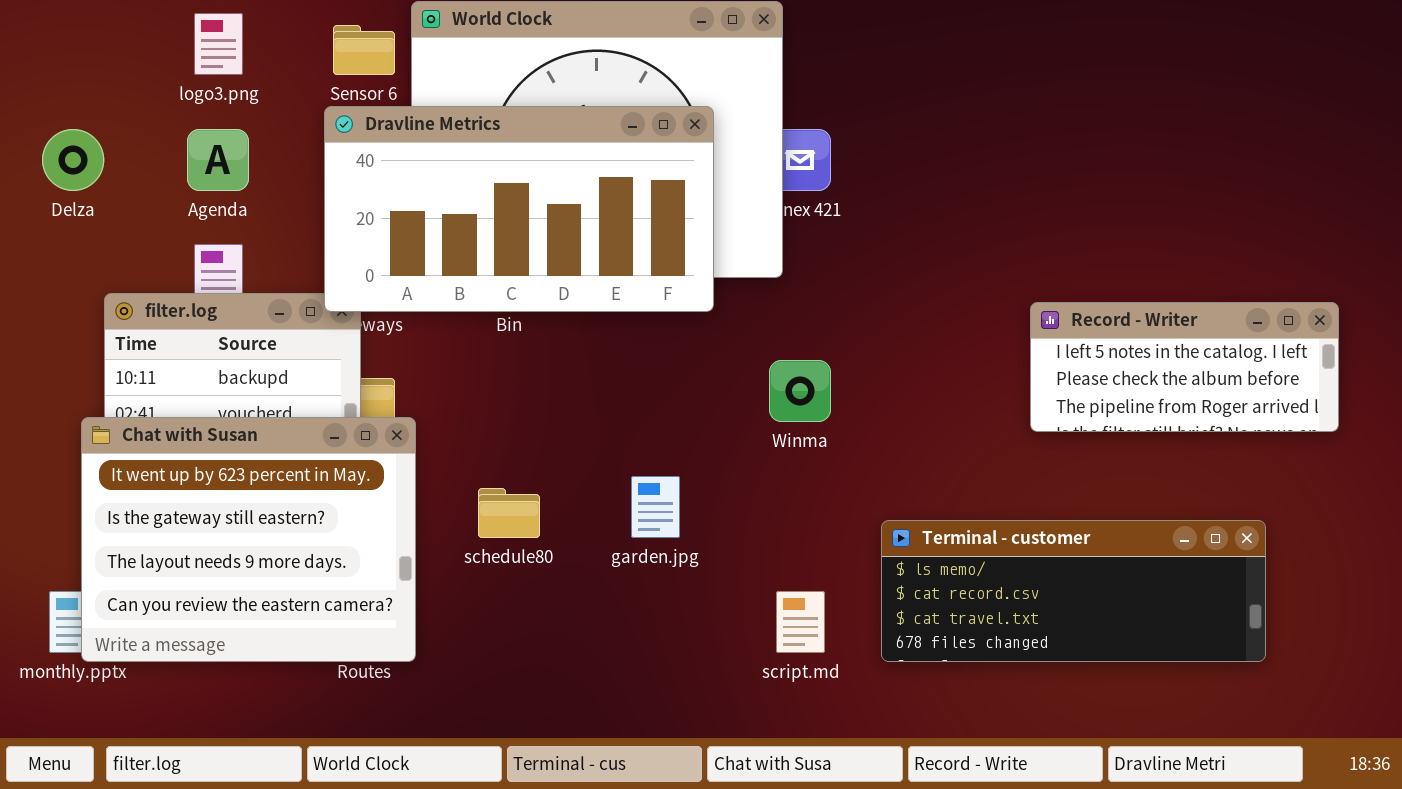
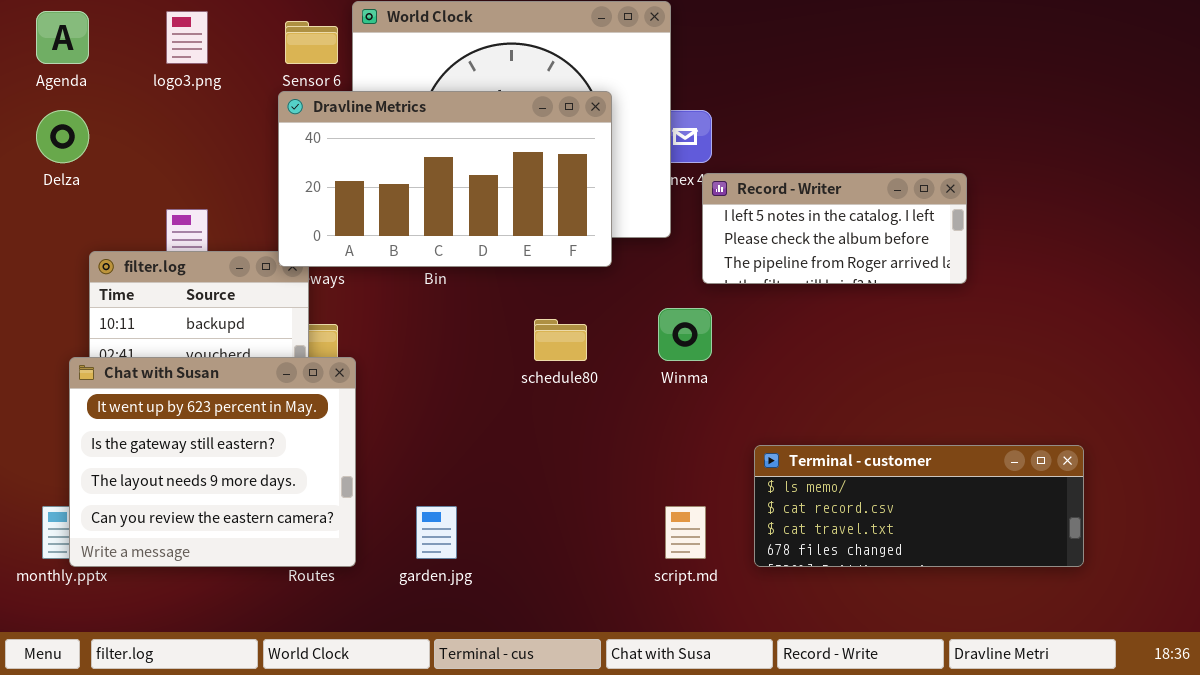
Agenda: [187,129,249,191] -> [36,11,89,64], moved
Record - Writer: [1030,302,1339,432] -> [702,173,967,284], moved
garden.jpg: [631,476,680,538] -> [416,506,457,559], moved
schedule80: [478,488,540,538] -> [534,319,587,361], moved

